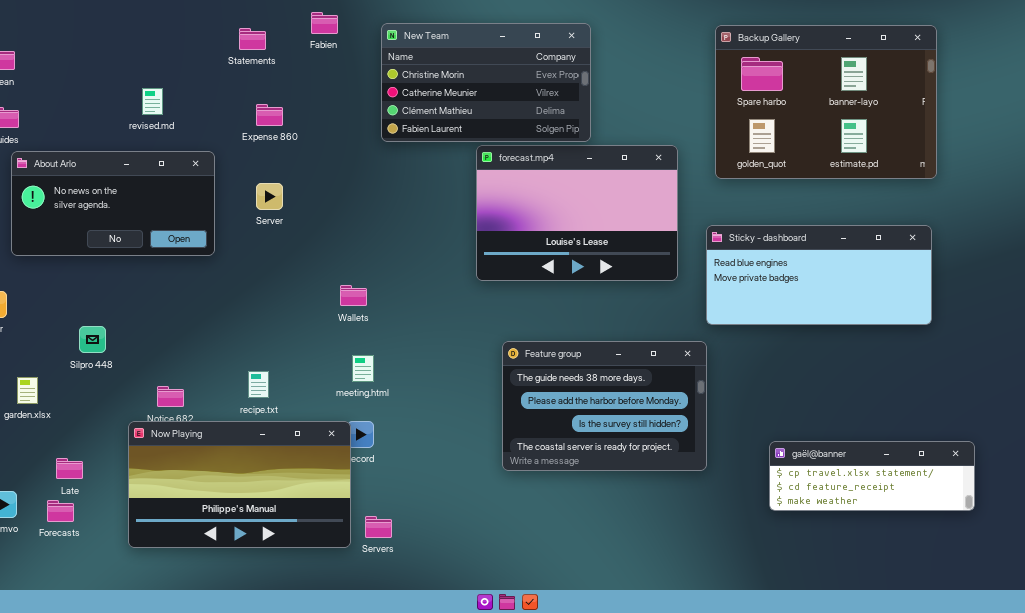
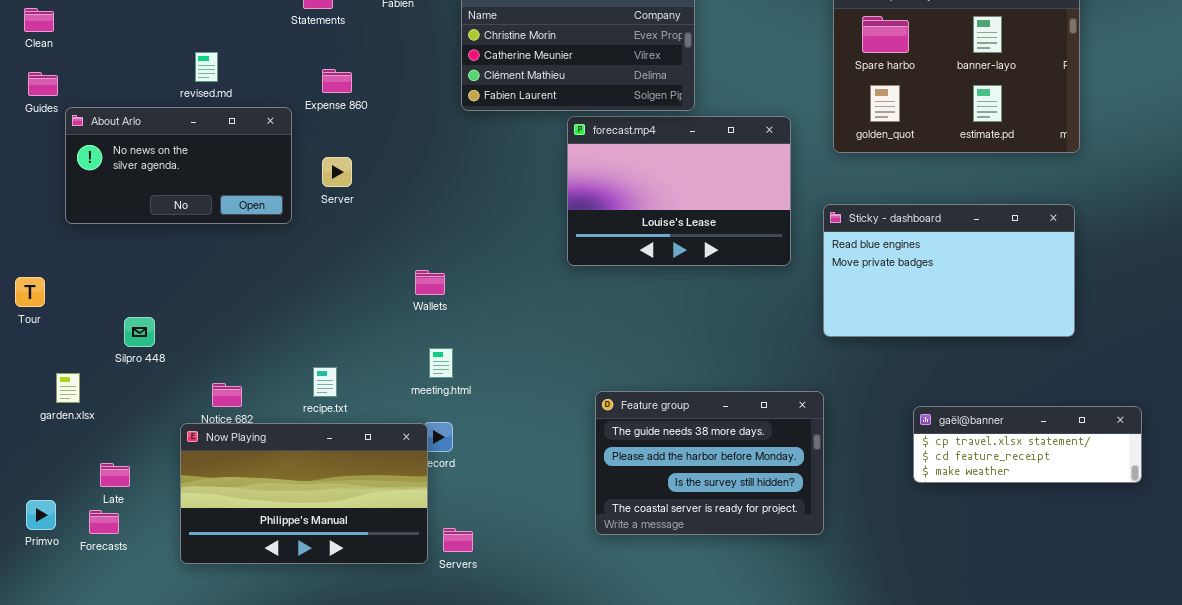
About Arlo: [11,151,215,256] -> [65,107,292,224], moved
Sticky - dashboard: [706,225,932,325] -> [823,204,1075,337], resized
Feature group: [502,341,707,471] -> [595,391,824,535], moved
gaël@banner: [769,441,975,511] -> [913,406,1142,483], moved

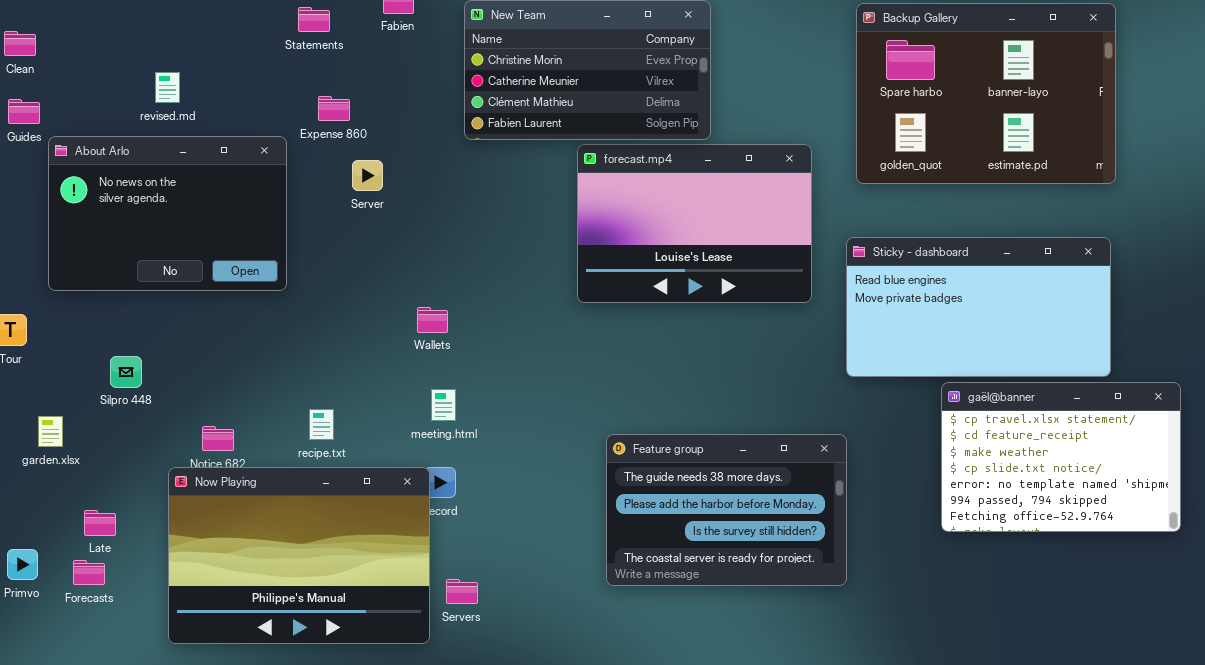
revised.md: [195,52,218,82] -> [155,72,180,103], moved
About Arlo: [65,107,292,224] -> [48,136,287,291], resized
Server: [322,157,352,187] -> [352,160,383,191], moved
gaël@banner: [913,406,1142,483] -> [941,382,1181,532], resized
Now Playing: [180,423,428,564] -> [168,467,430,644], resized

